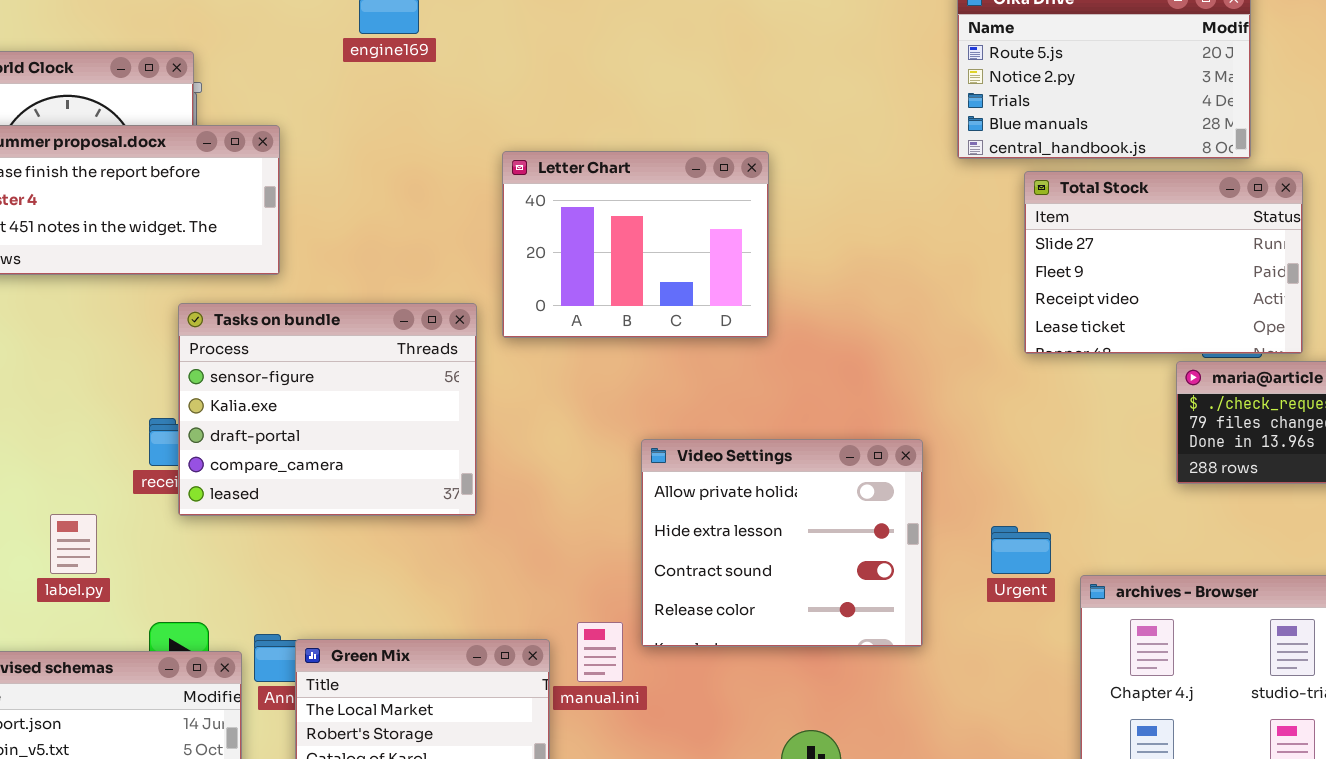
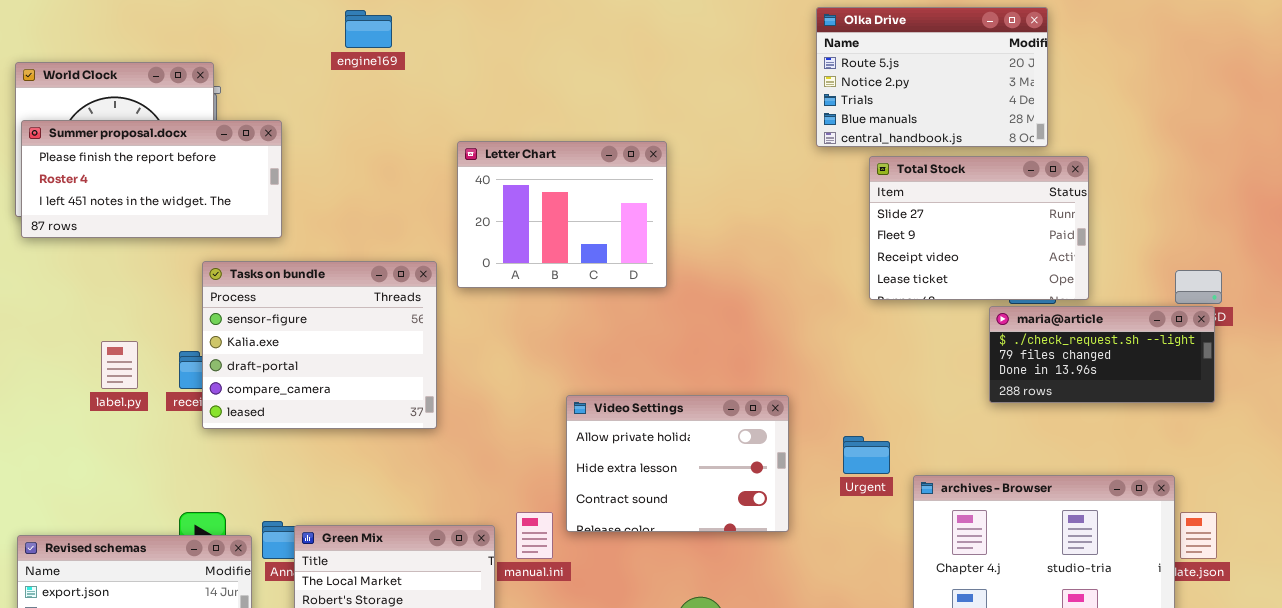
Video Settings: [641,439,923,647] -> [566,395,789,532], resized
label.py: [50,514,97,574] -> [101,341,138,389], moved

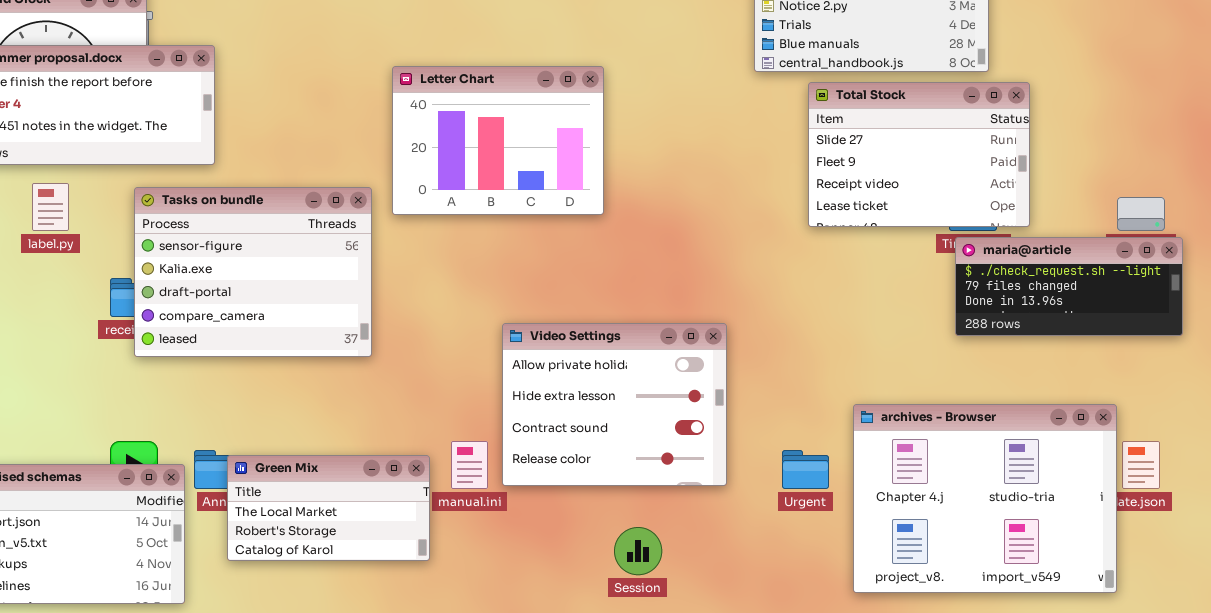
maria@article: [989,306,1215,403] -> [955,237,1183,336], moved
label.py: [101,341,138,389] -> [32,183,69,231], moved
Video Settings: [566,395,789,532] -> [502,323,727,486], resized
Urgent: [843,436,890,474] -> [782,450,829,489], moved

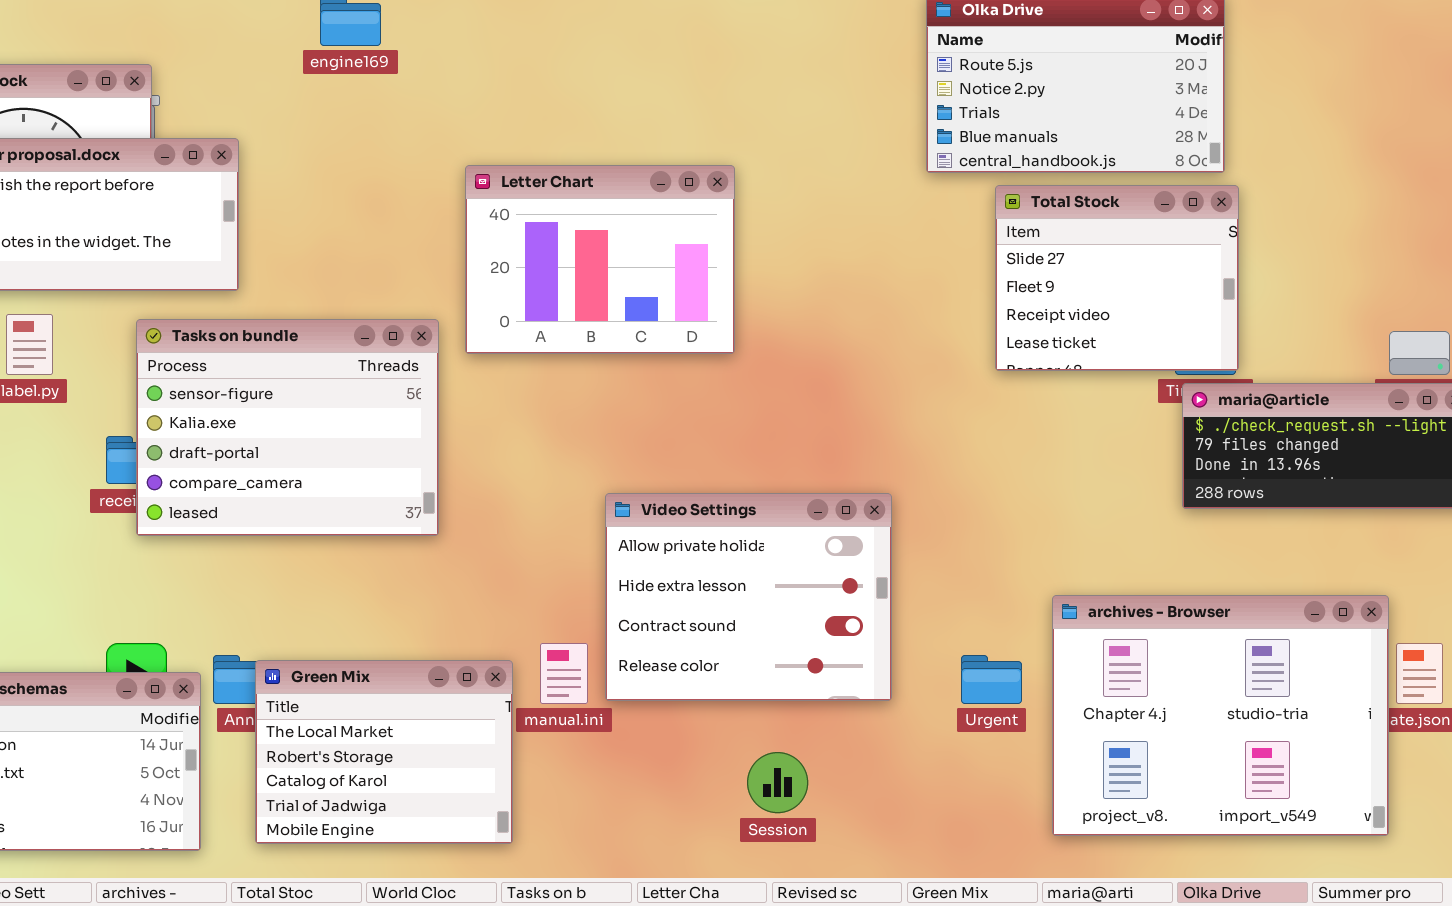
Total Stock: [808,82,1030,227] -> [995,185,1239,371], resized
Green Mix: [227,455,430,561] -> [255,660,513,844], resized

